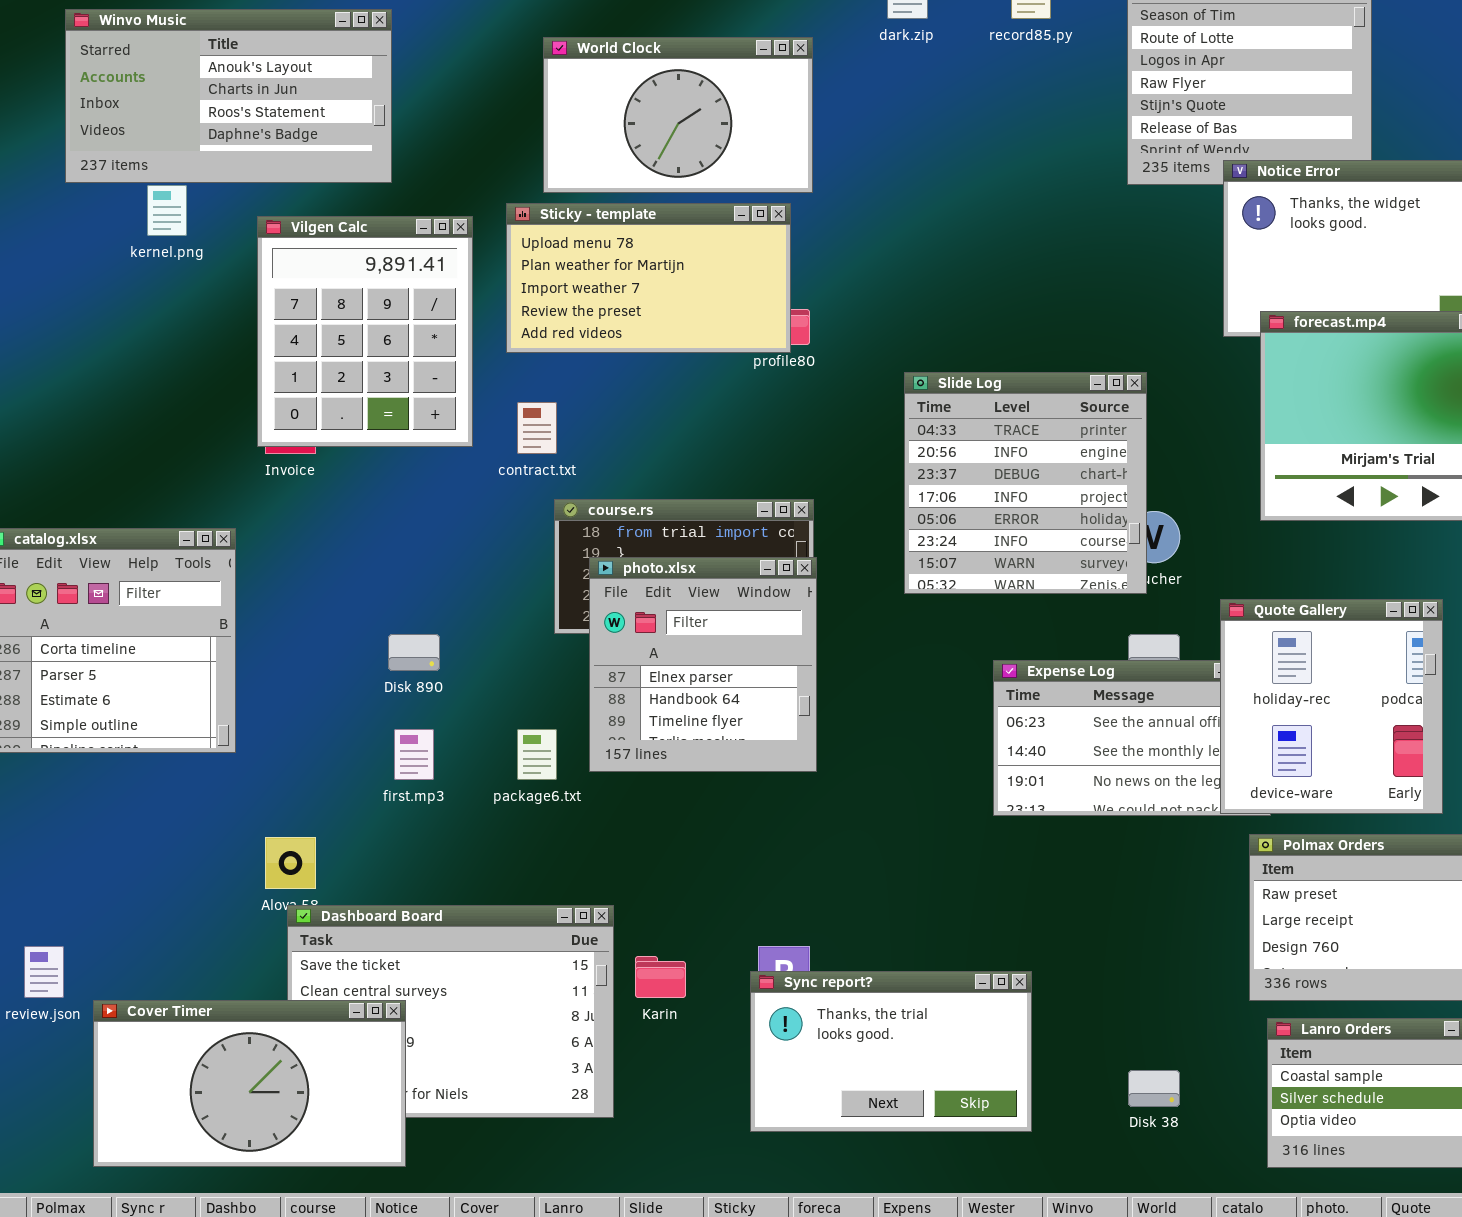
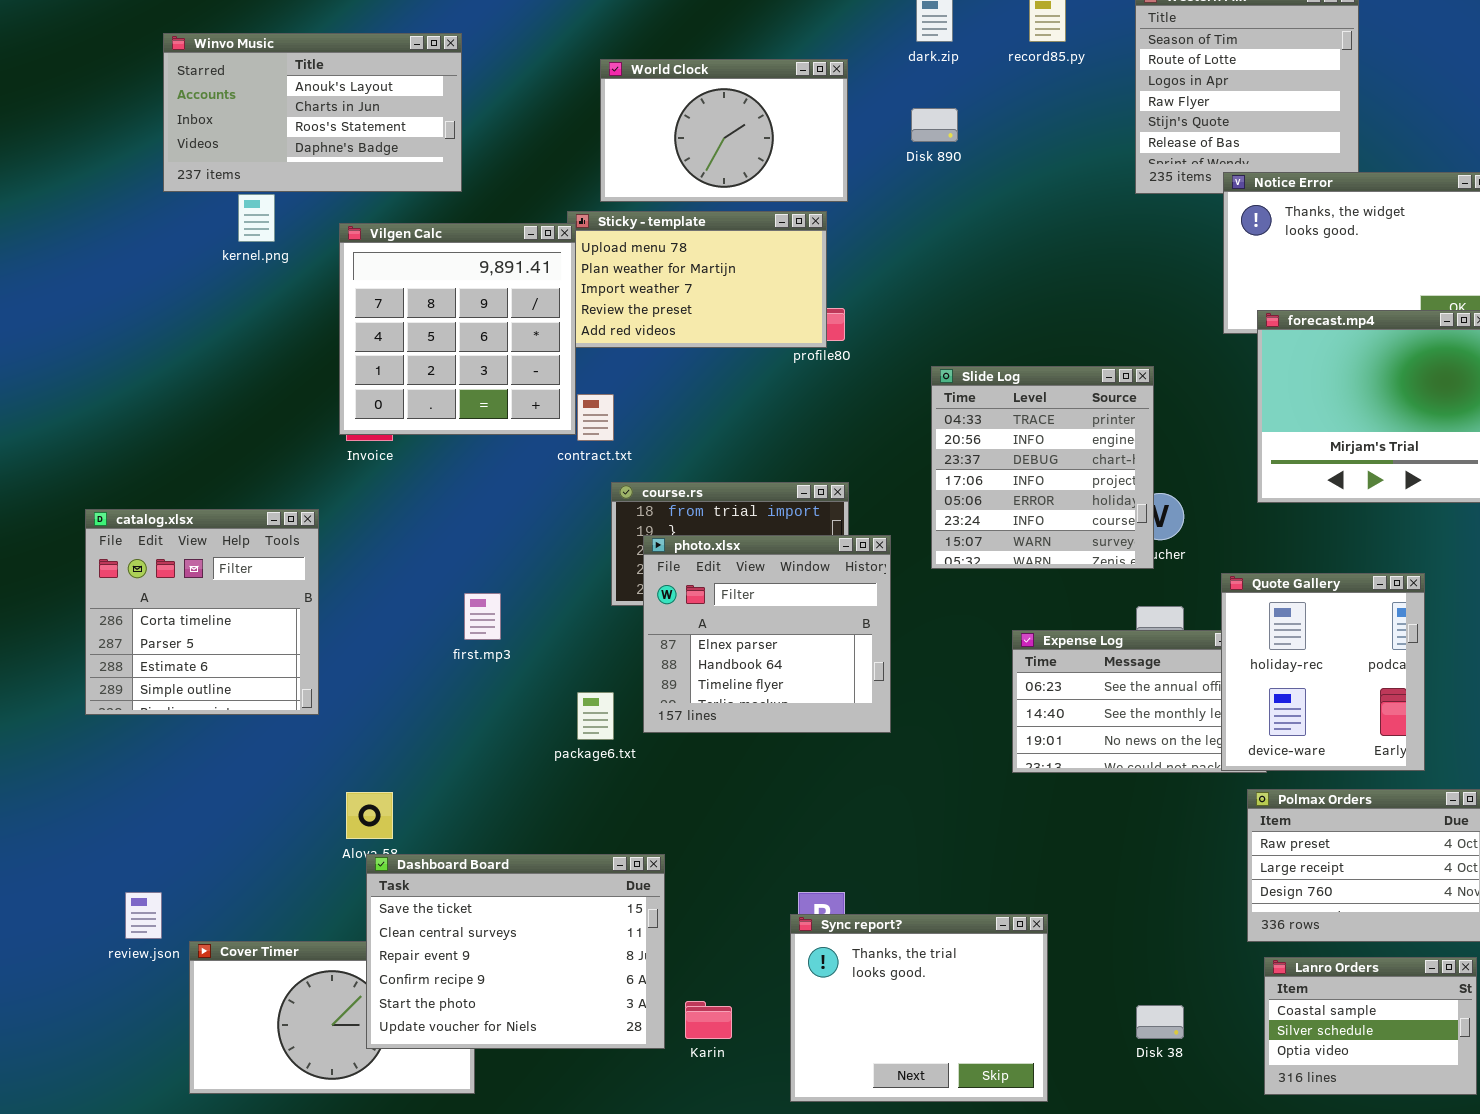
Vilgen Calc: [257,216,473,447] -> [339,223,576,435], resized
photo.xlsx: [589,557,817,772] -> [643,535,891,733], resized
Disk 890: [388,634,440,671] -> [911,108,958,142], moved
first.mp3: [394,729,434,780] -> [464,593,501,640], moved
Dashboard Board: [287,905,614,1118] -> [366,854,665,1049], raised
Karin: [635,956,686,998] -> [685,1001,732,1039], moved
Sync report?: [750,971,1032,1132] -> [790,914,1048,1102], resized

